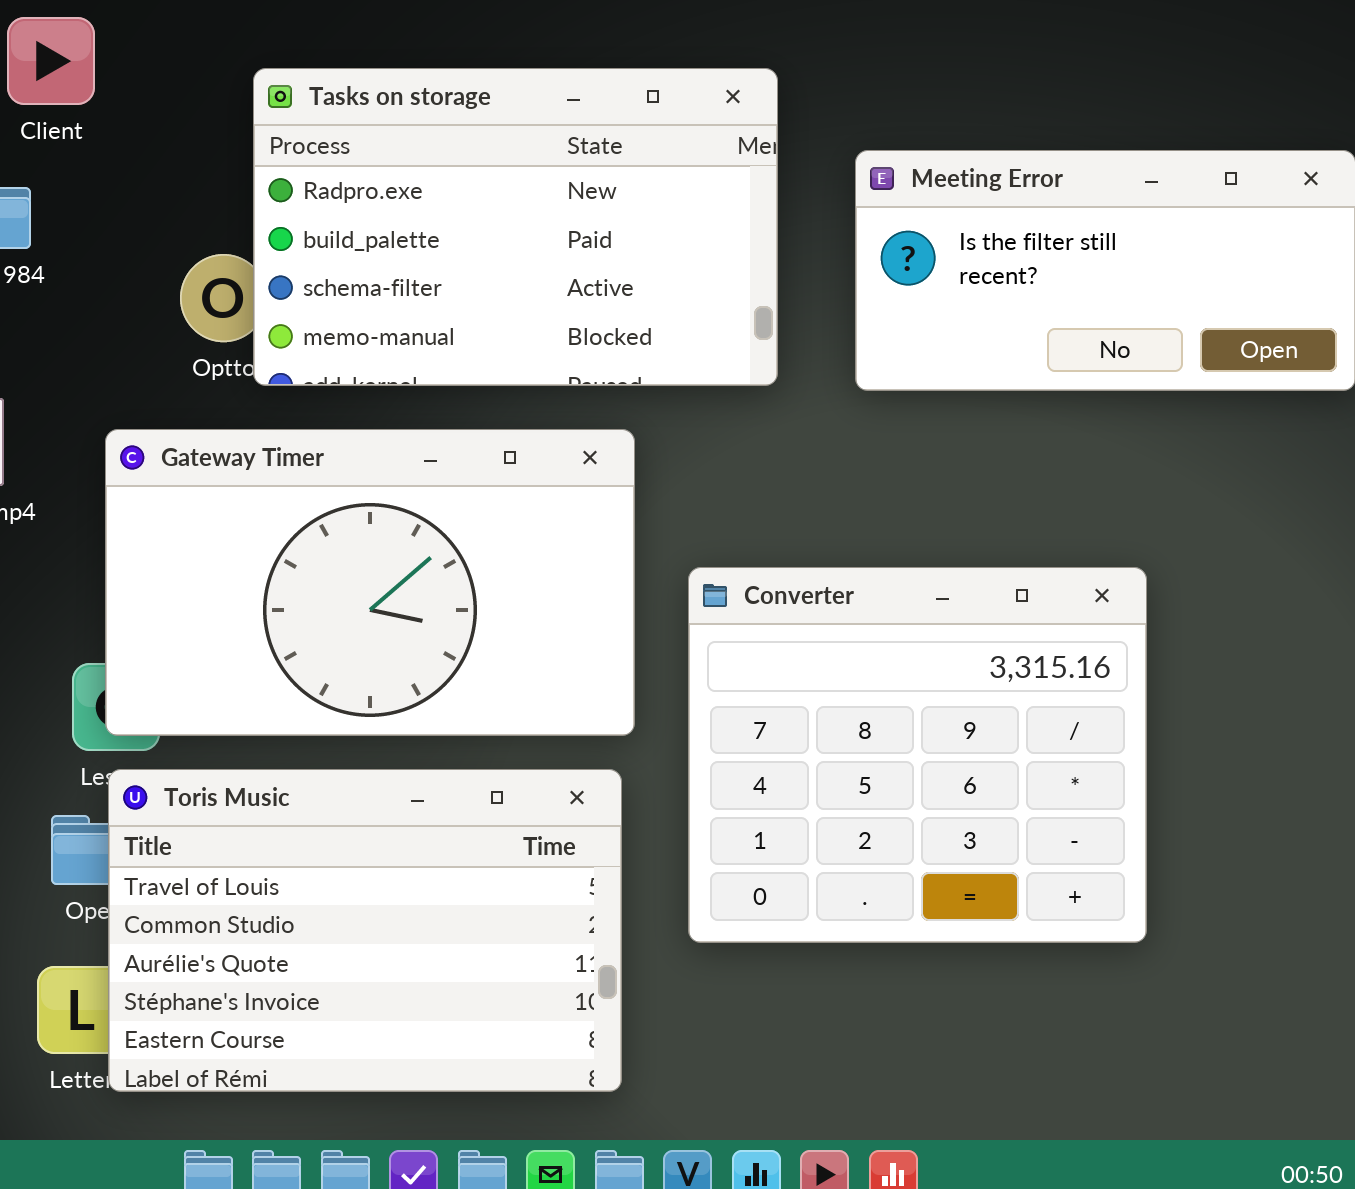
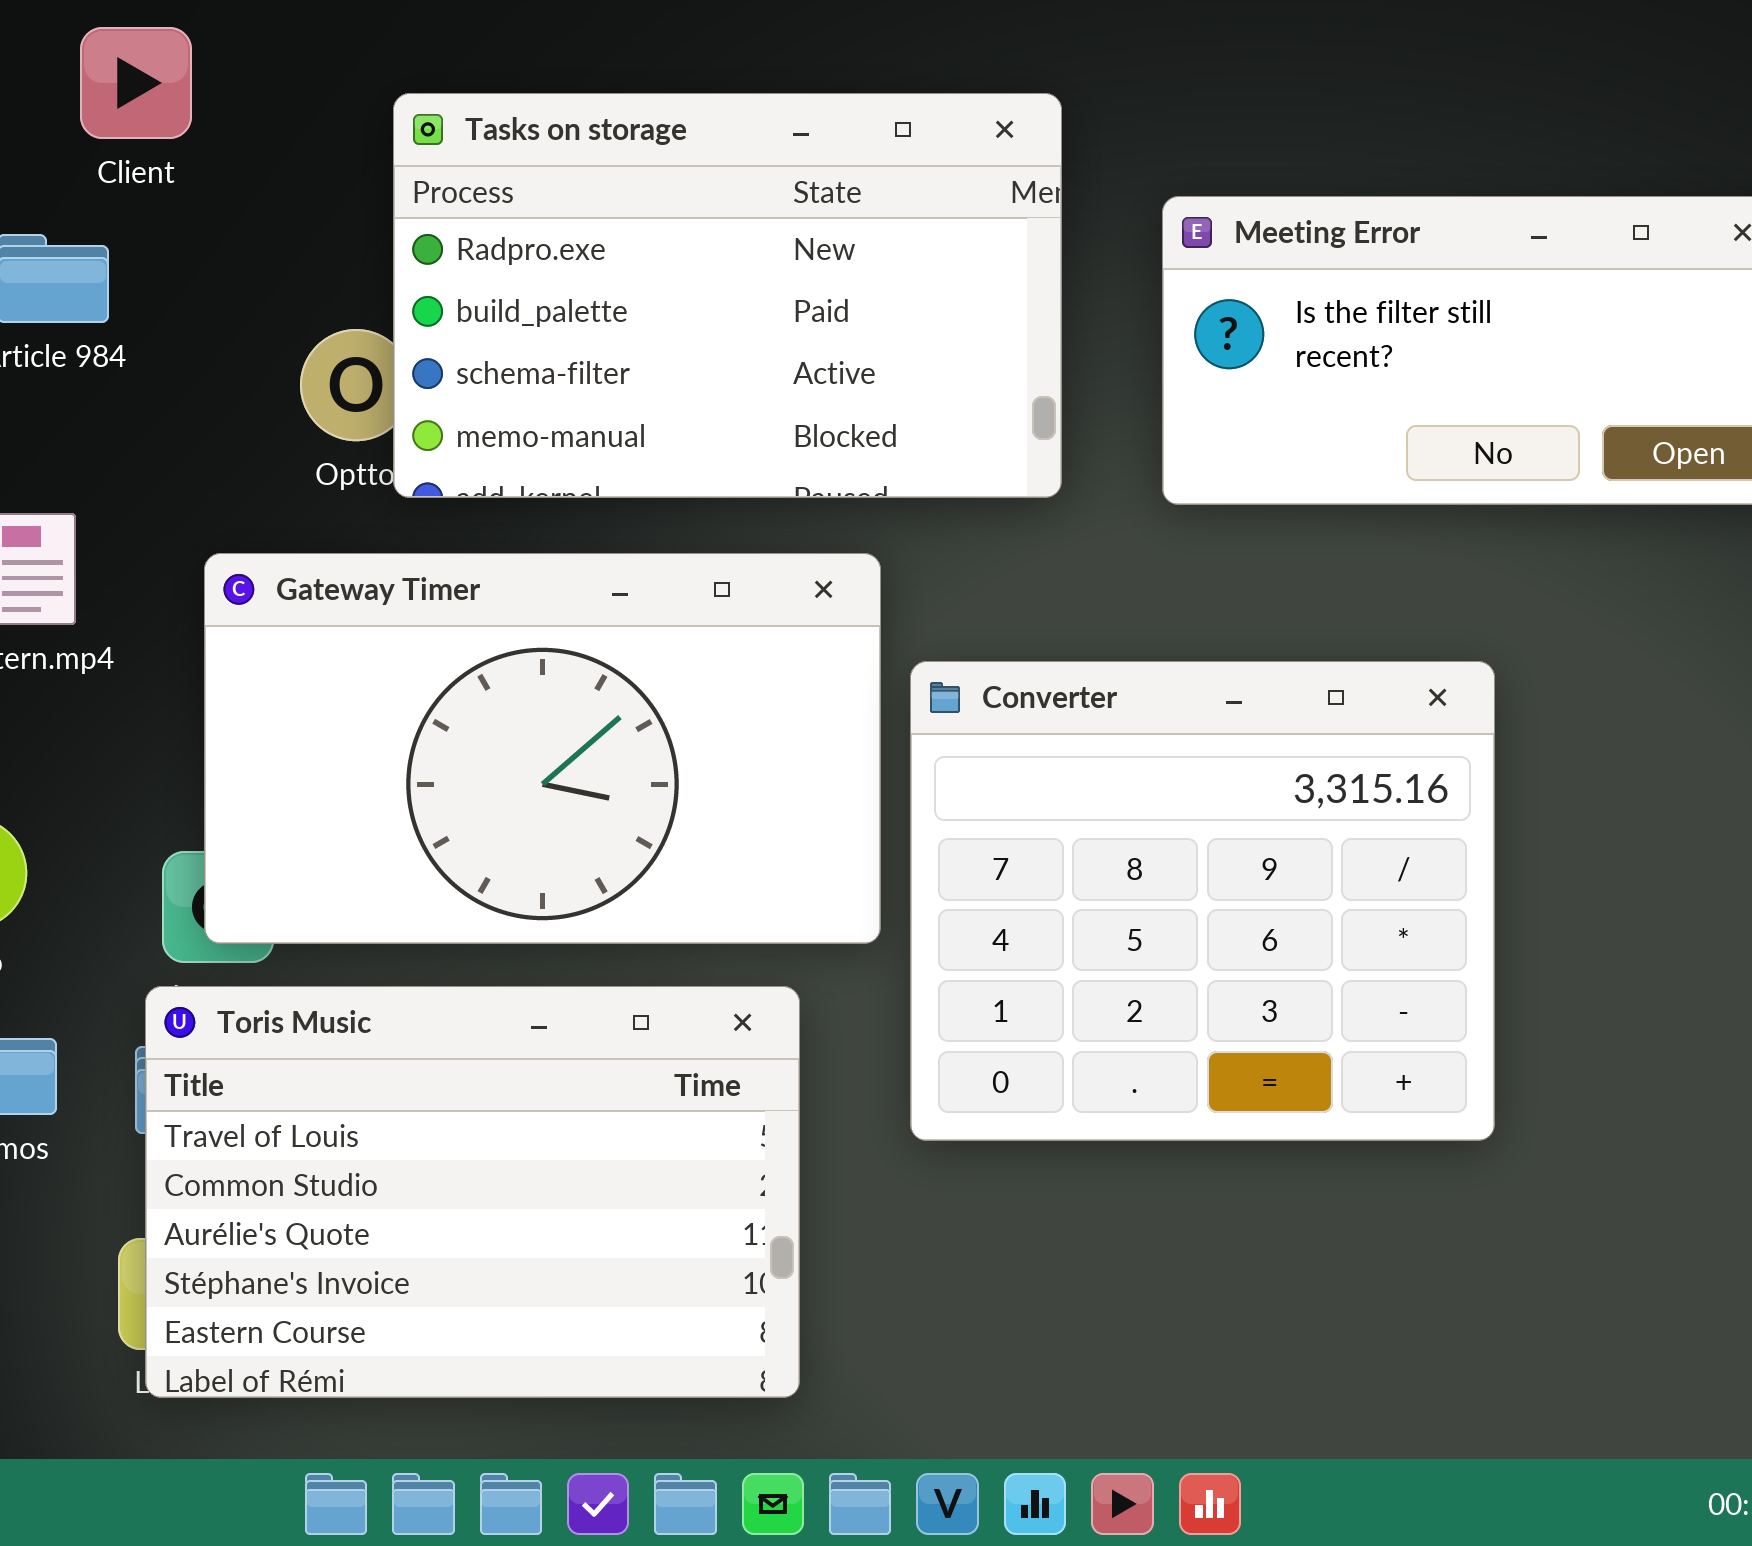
Converter: [688,567,1147,943] -> [910,661,1495,1141], moved
Toris Music: [108,769,622,1092] -> [145,986,800,1398], moved

